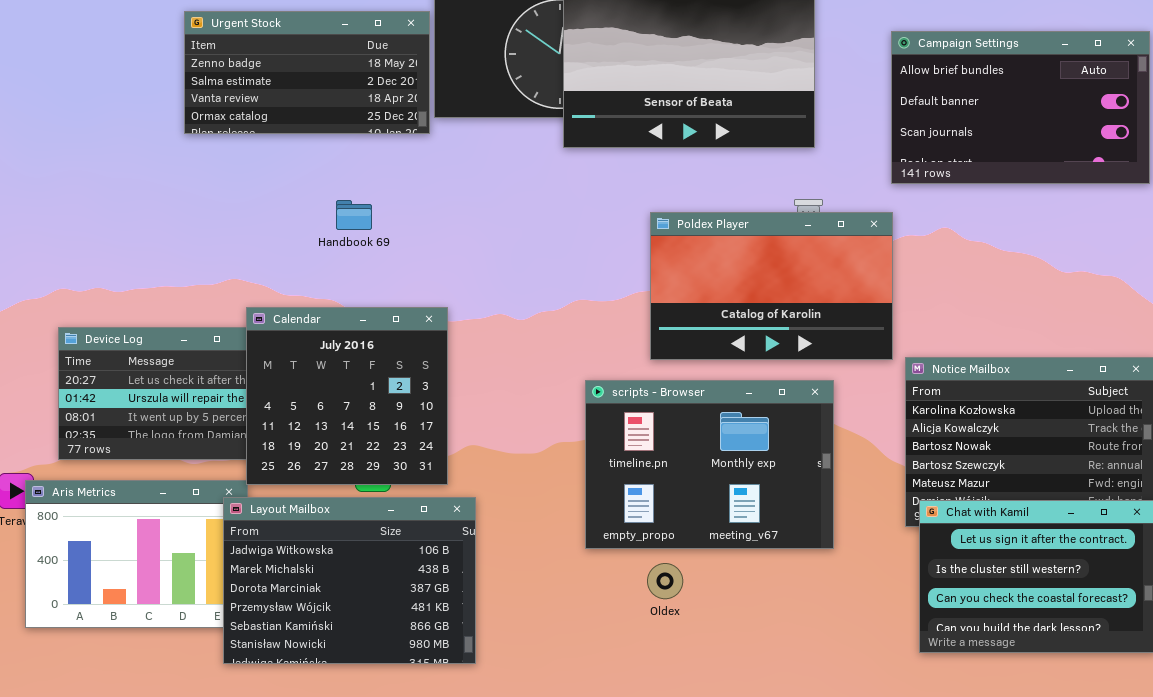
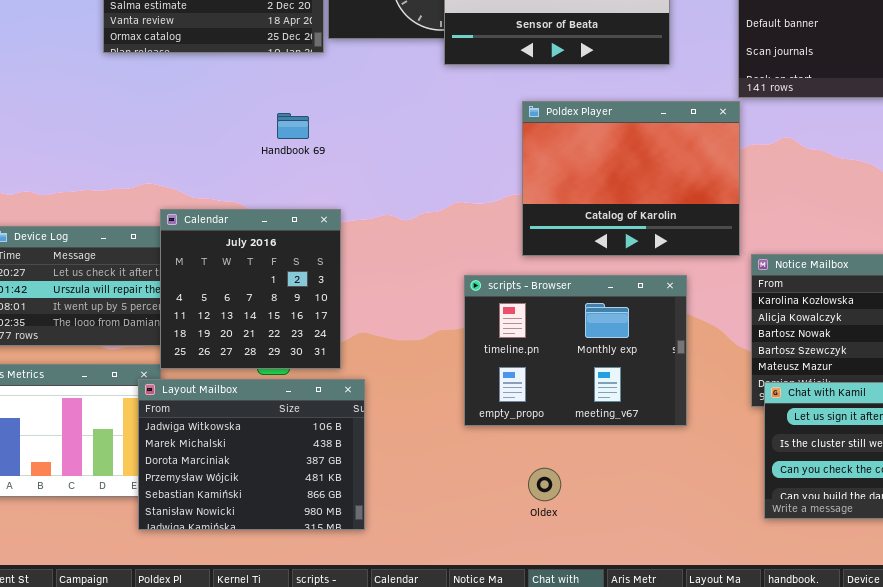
Handbook 69: [336,200,372,230] -> [277,113,309,139], moved
Poldex Player: [650,212,893,360] -> [522,101,740,256], resized
Oldex: [647,563,683,599] -> [528,468,561,501], moved

